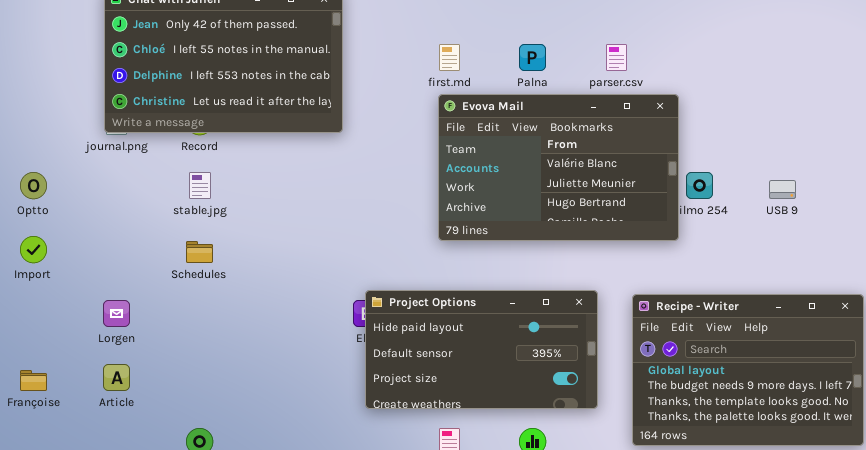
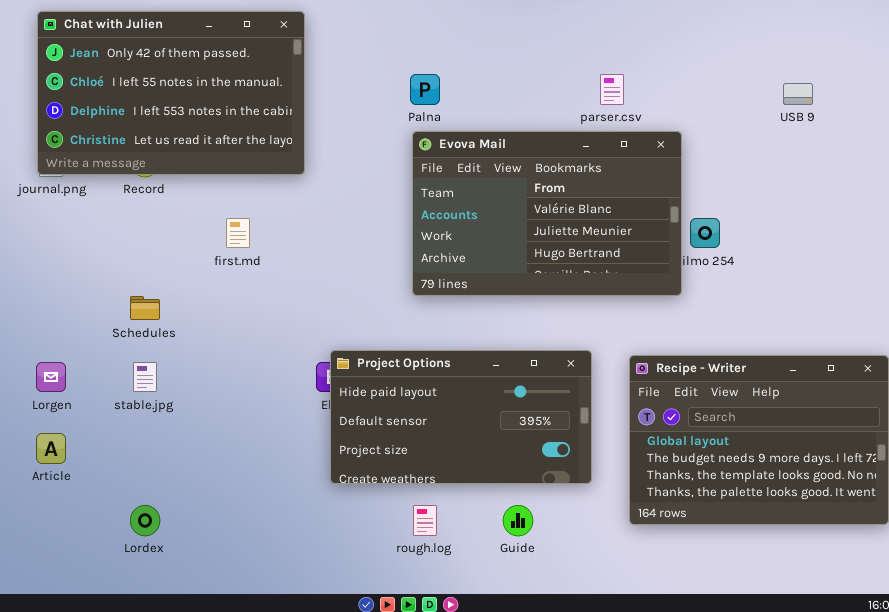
first.md: [439,44,460,71] -> [226,218,250,248], moved
Palna: [519,44,546,71] -> [410,74,440,105], moved
stable.jpg: [189,172,211,199] -> [133,362,157,392], moved
USB 9: [769,180,796,199] -> [783,83,813,105], moved

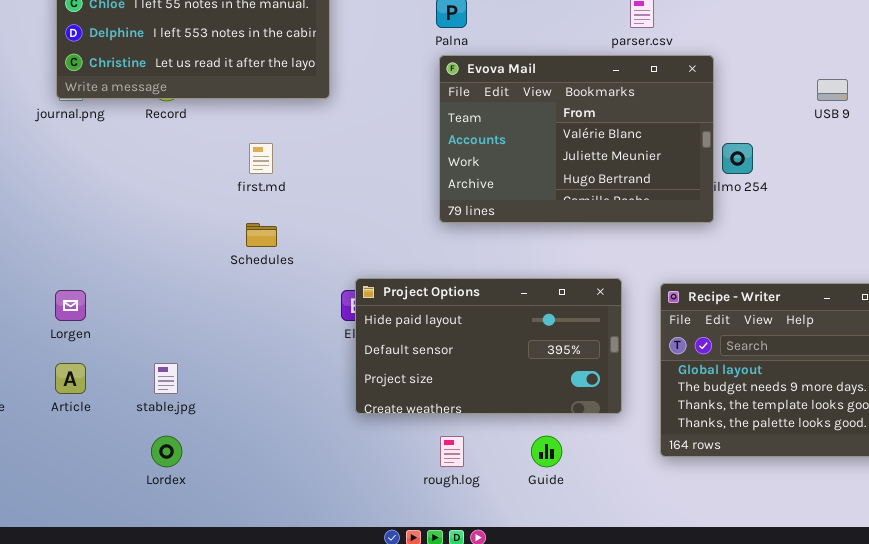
USB 9: [783,83,813,105] -> [817,79,848,101], moved
Schedules: [130,296,160,320] -> [246,223,277,247], moved
stable.jpg: [133,362,157,392] -> [154,363,178,394], moved

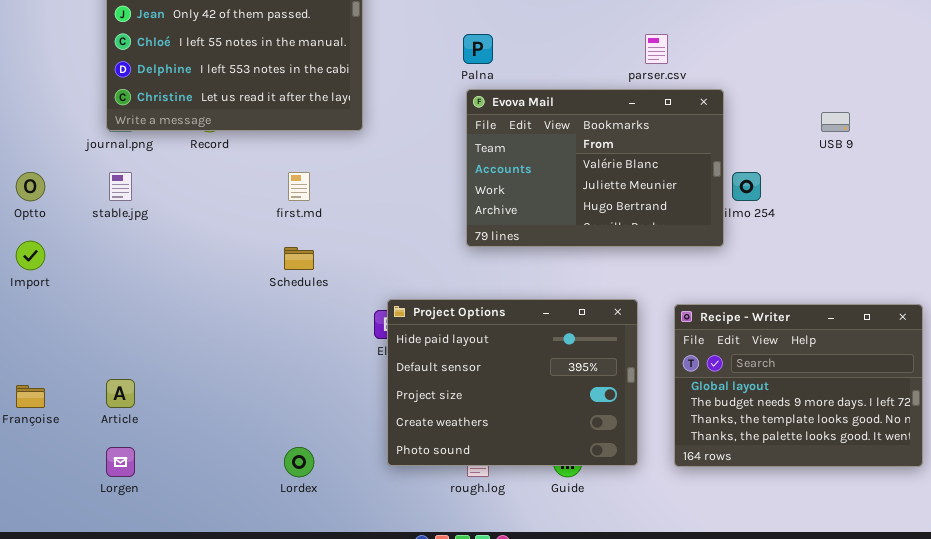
Project Options: [355,278,622,414] -> [387,299,638,466], resized
Lorgen: [55,290,86,321] -> [106,447,135,477], moved
stable.jpg: [154,363,178,394] -> [109,172,132,201], moved
Lordex: [151,436,182,467] -> [284,447,314,477], moved

